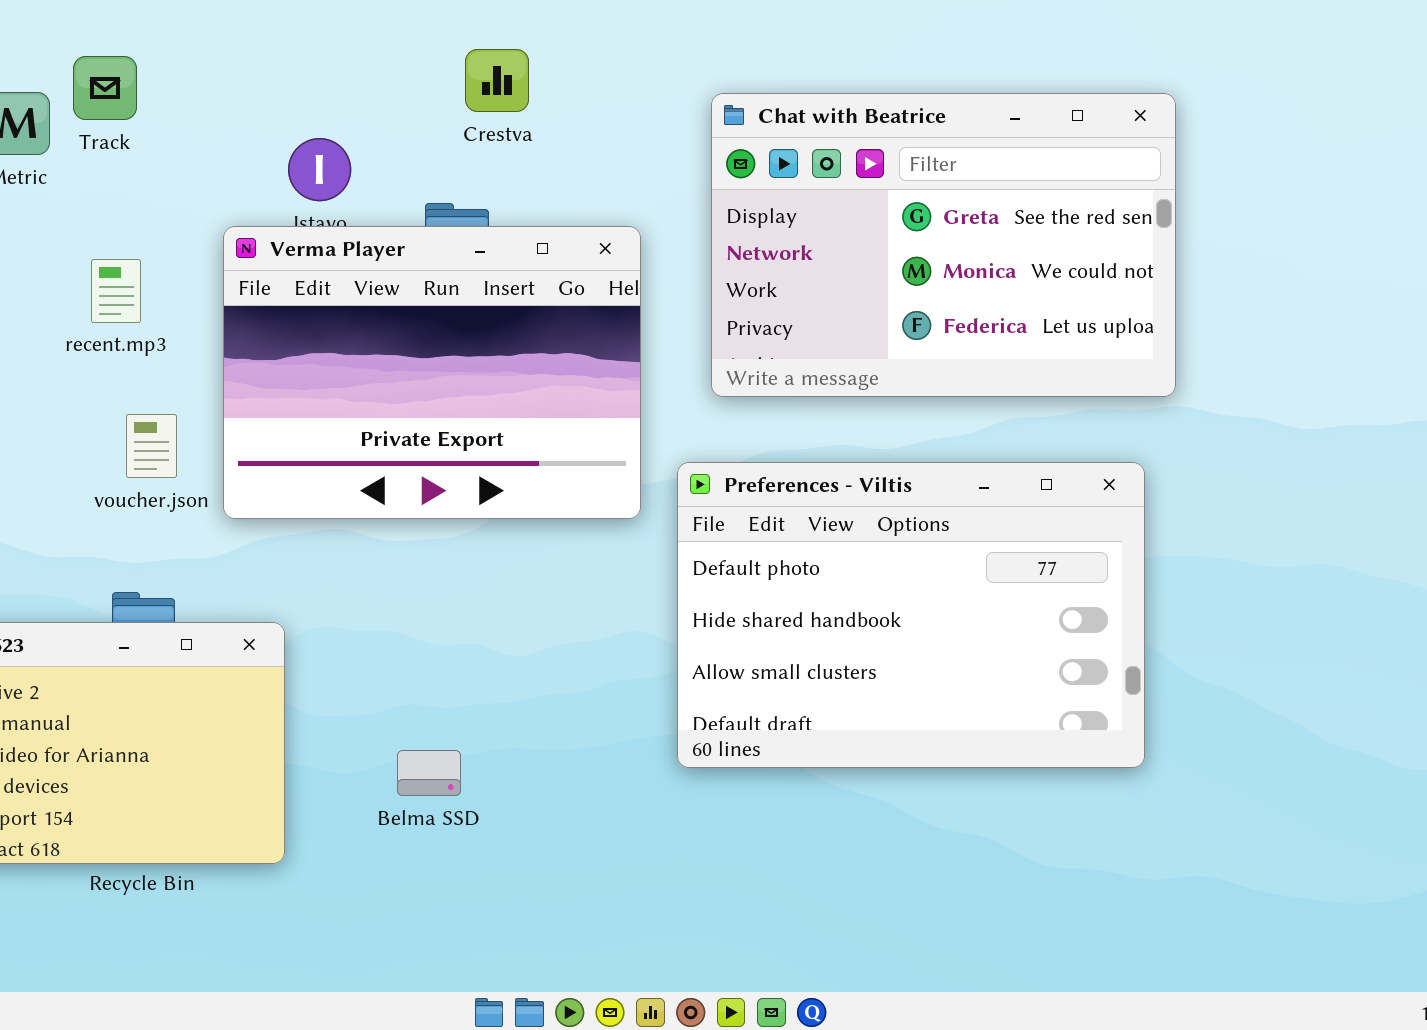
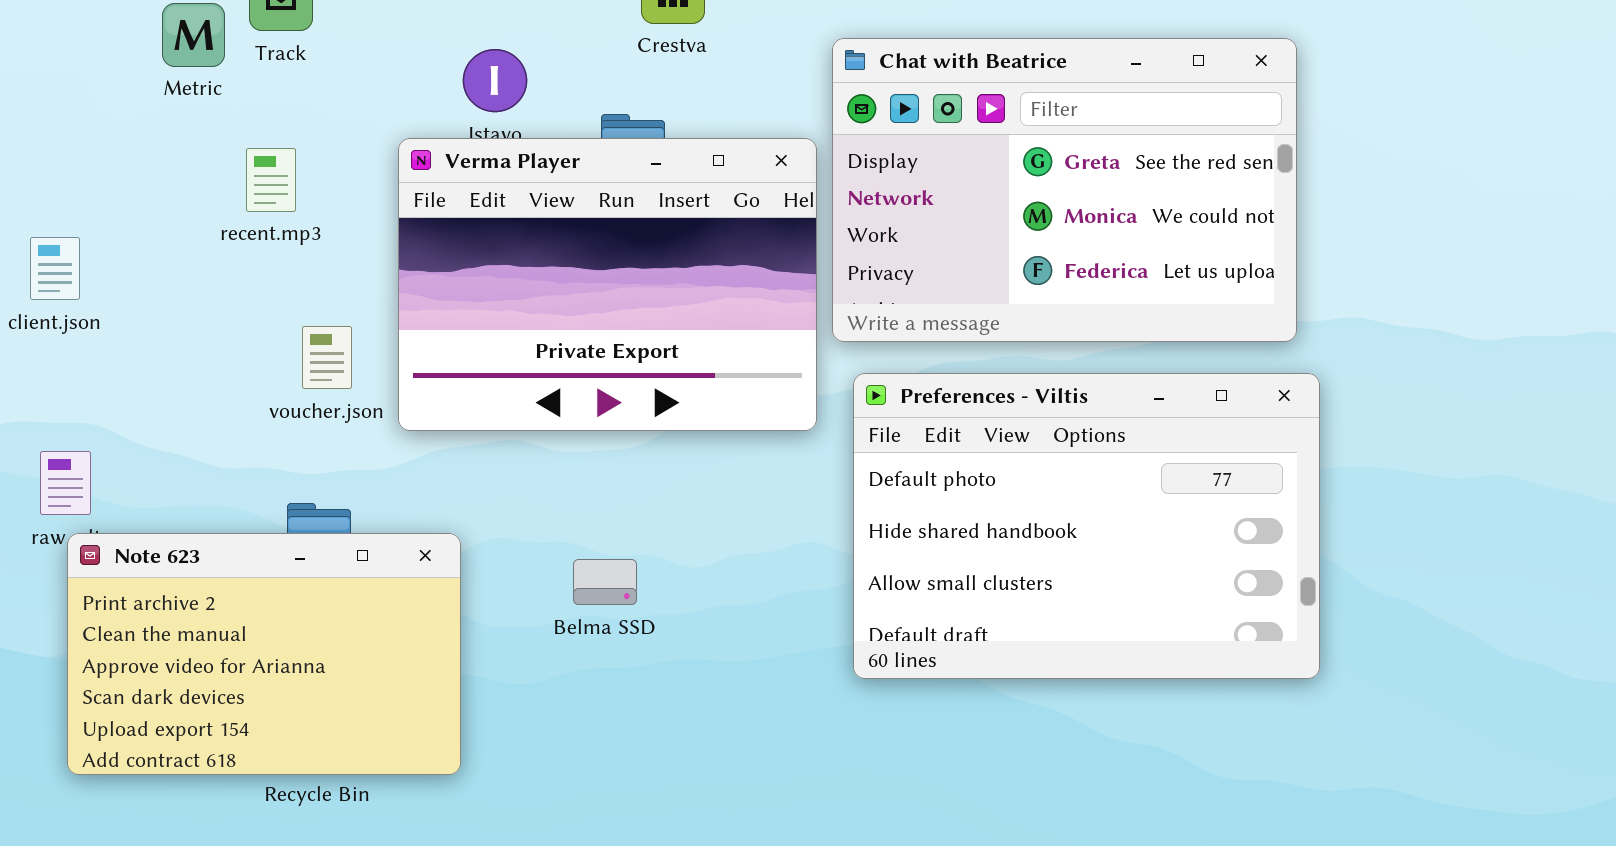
Chat with Beatrice: [711,93,1176,397] -> [832,38,1297,342], moved
recent.mp3: [91,259,141,323] -> [246,148,296,212], moved
Belma SSD: [397,750,461,796] -> [573,559,637,605], moved

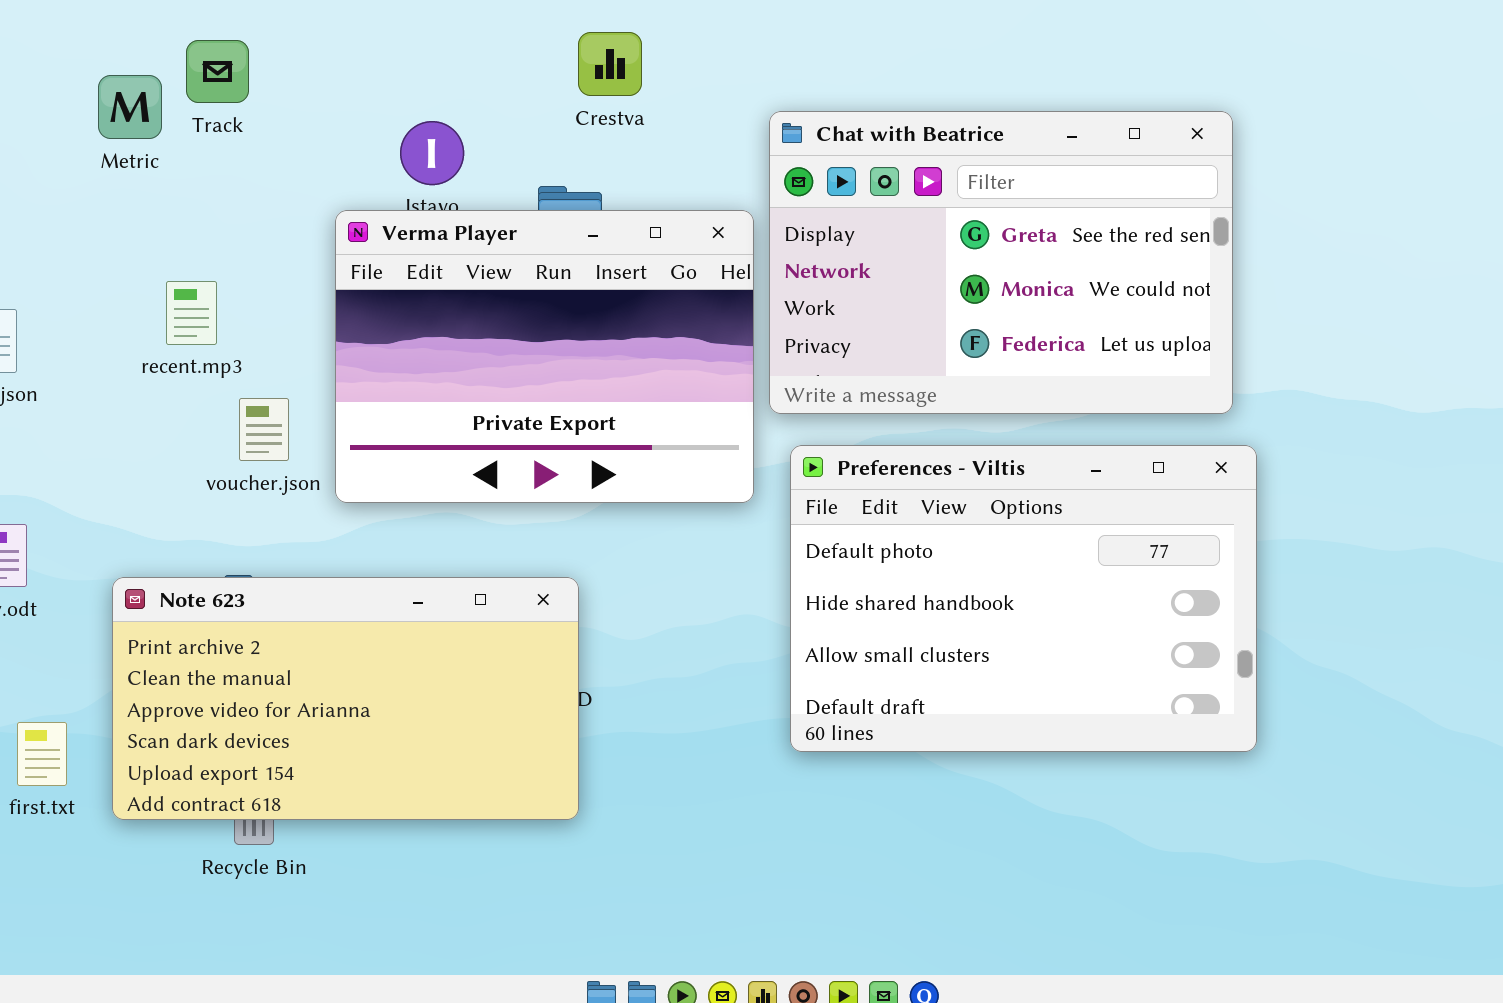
recent.mp3: [246,148,296,212] -> [166,281,217,345], moved
Note 623: [67,533,461,775] -> [112,577,579,820], moved, resized

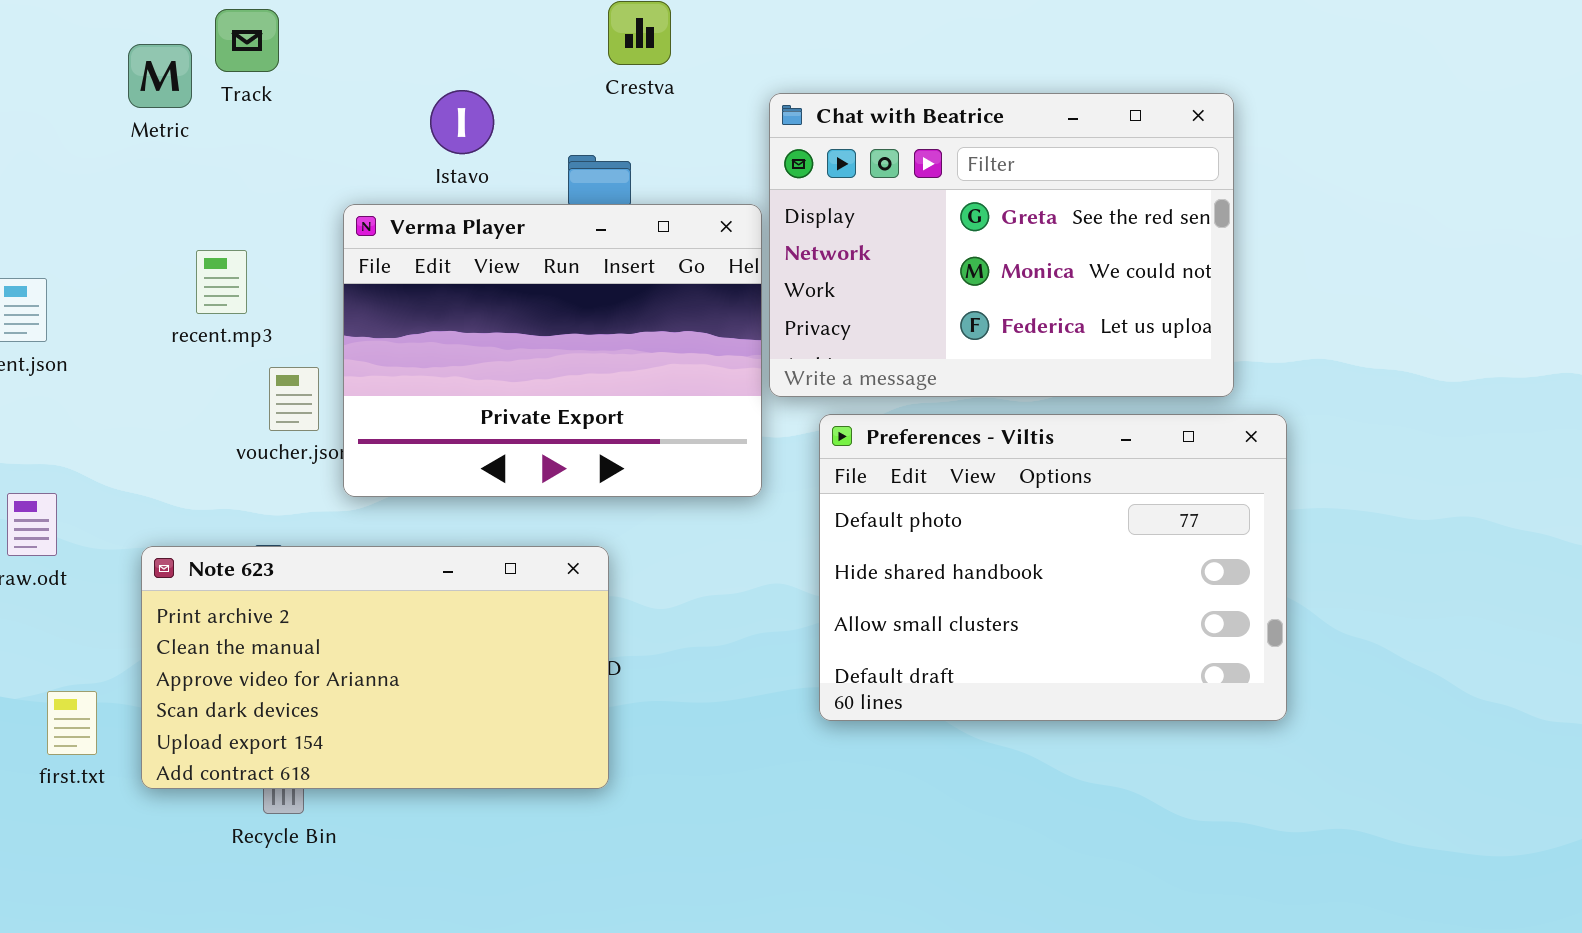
Chat with Beatrice: [769,111,1233,414] -> [769,93,1234,397], moved
Verma Player: [335,210,754,503] -> [343,204,762,497], moved

